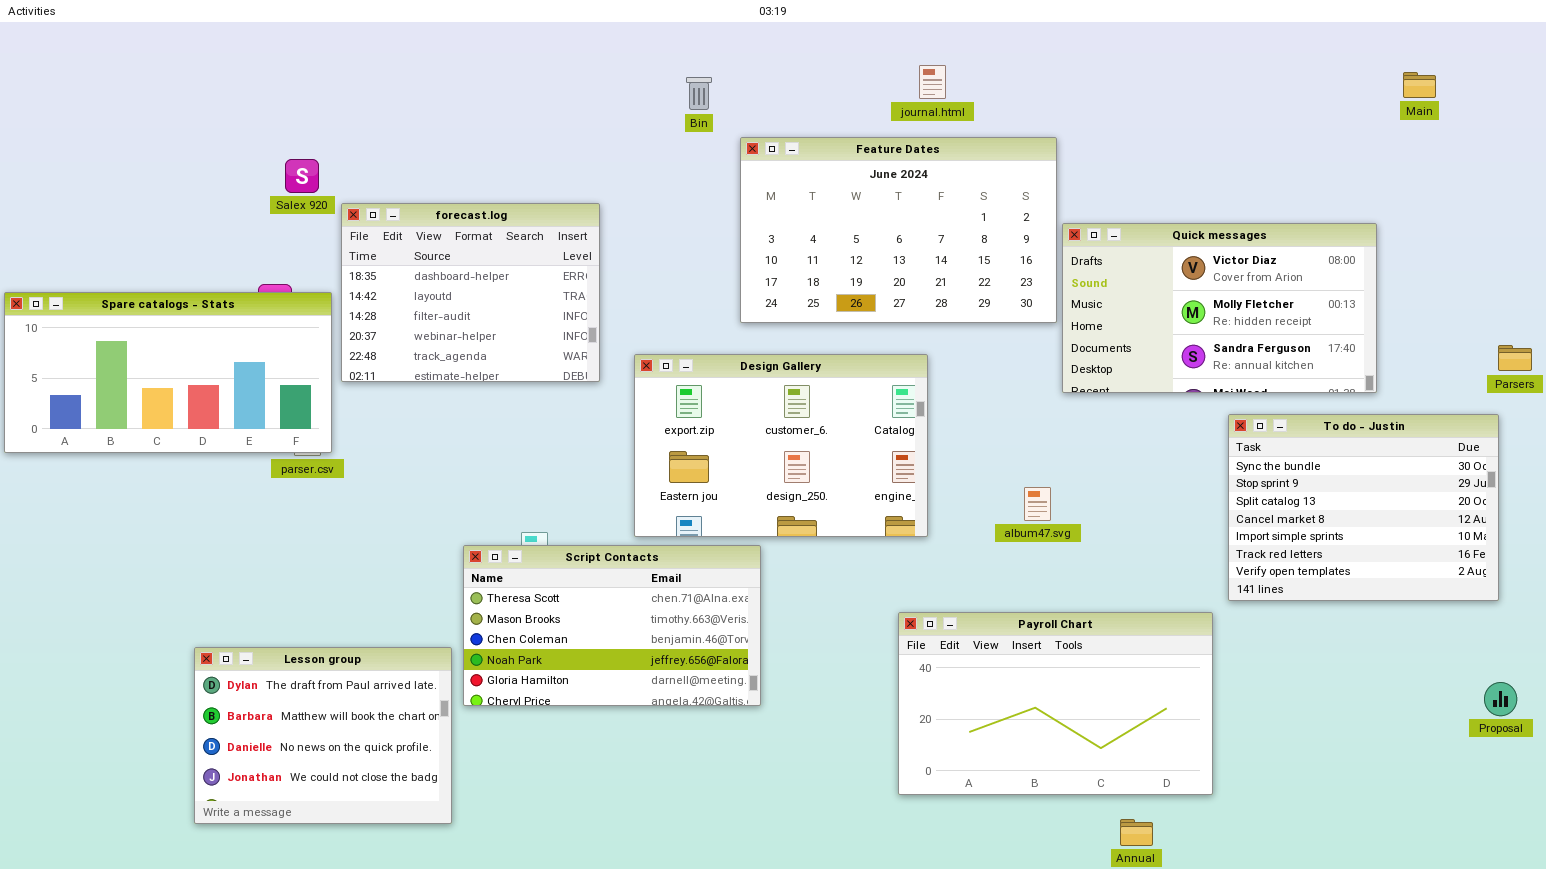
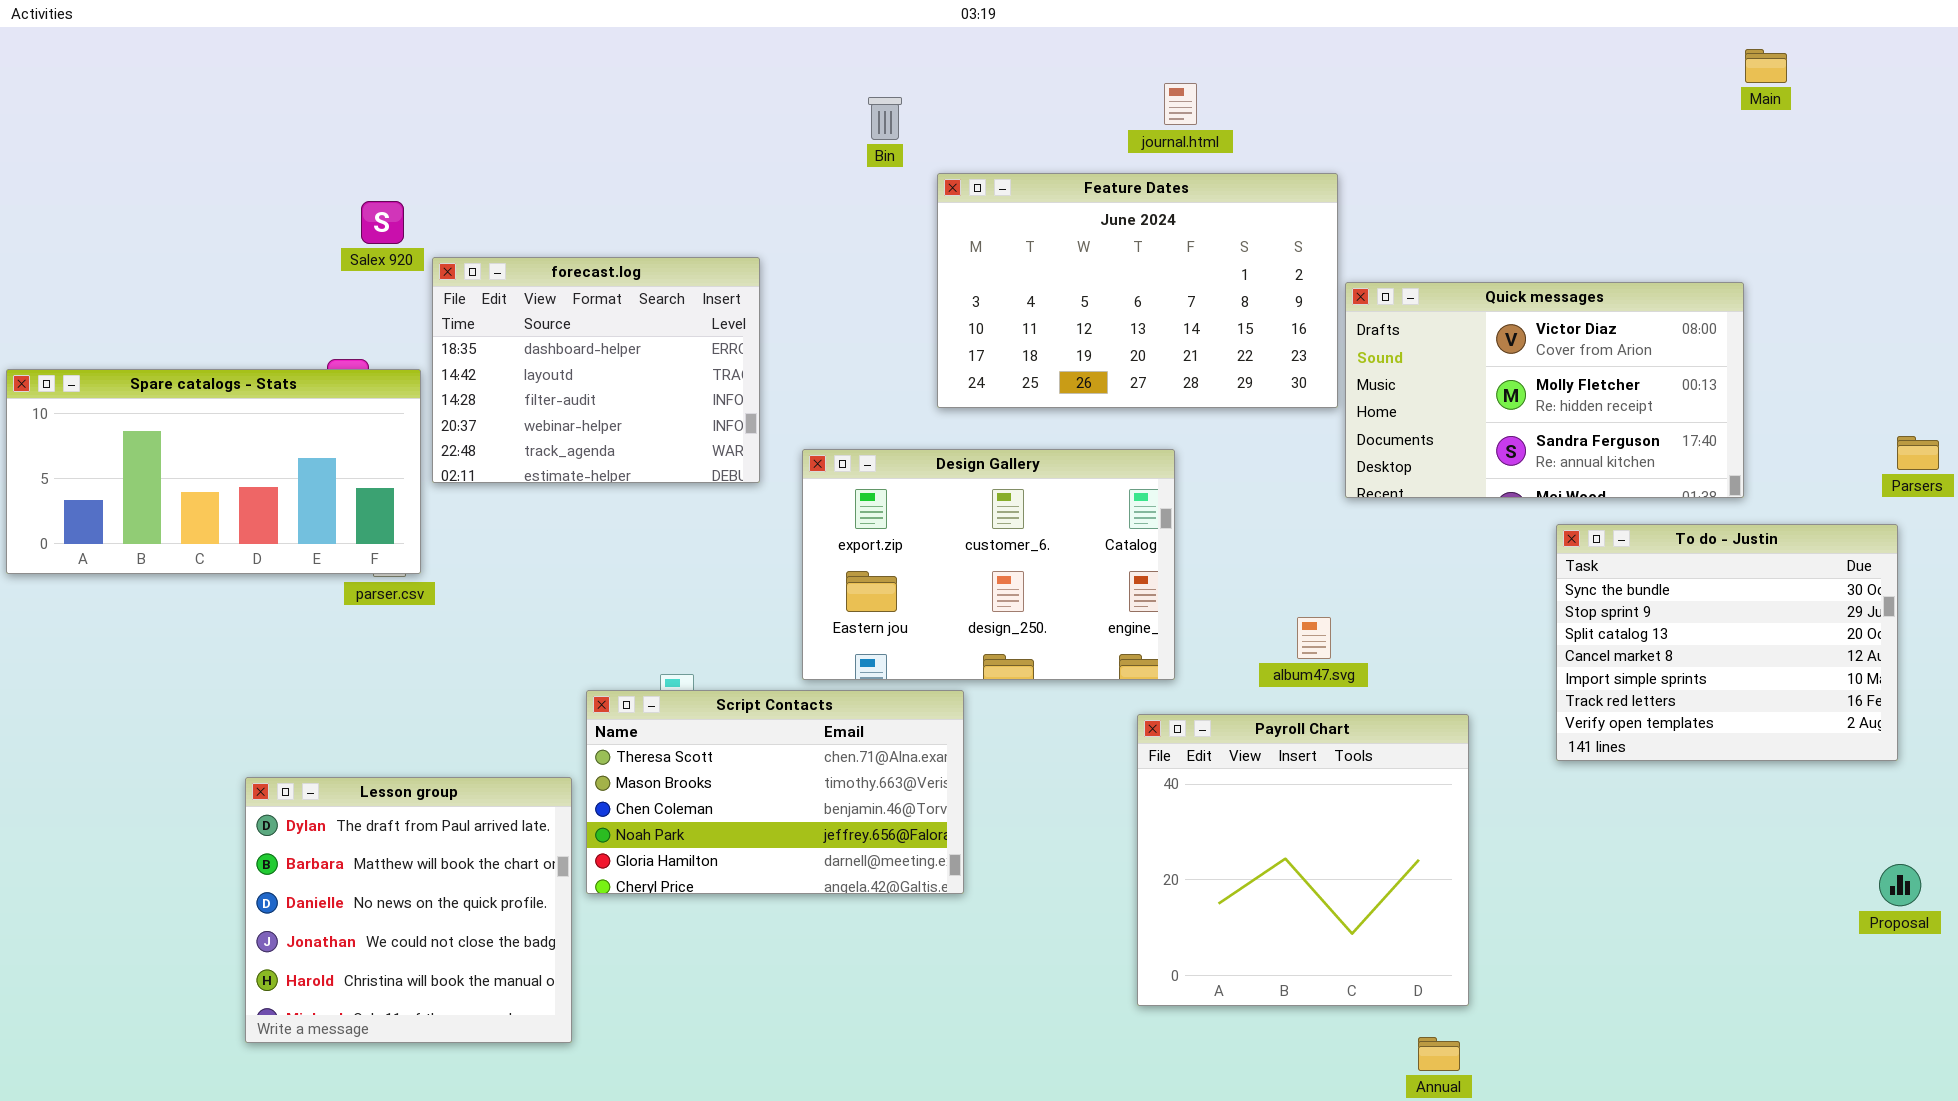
Main: [1403,72,1436,98] -> [1745,49,1787,83], moved
Payroll Chart: [898,612,1213,795] -> [1137,714,1469,1006], resized
Lesson group: [194,647,452,824] -> [245,777,572,1043], resized

